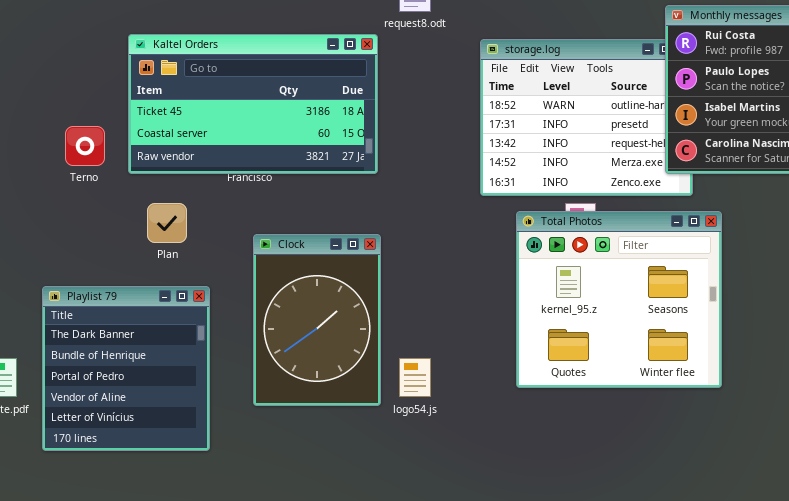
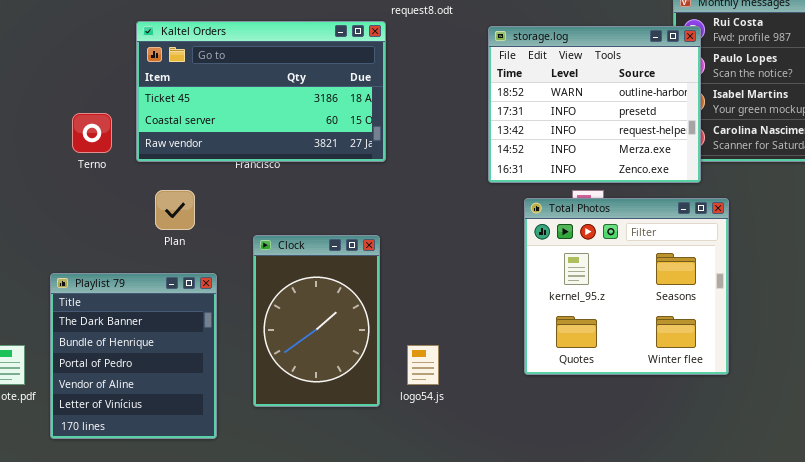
storage.log: [480,39,693,196] -> [488,26,701,183], raised
Clock: [253,234,381,406] -> [253,235,380,407], moved

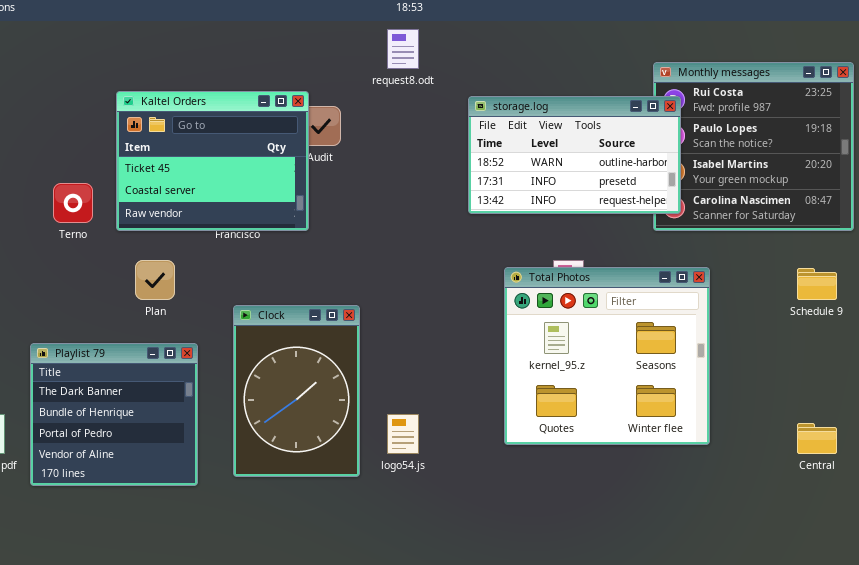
Kaltel Orders: [136,21,386,162] -> [116,91,309,231], resized
storage.log: [488,26,701,183] -> [468,96,681,214], resized
Playlist 79: [50,273,217,439] -> [30,343,198,486], resized

